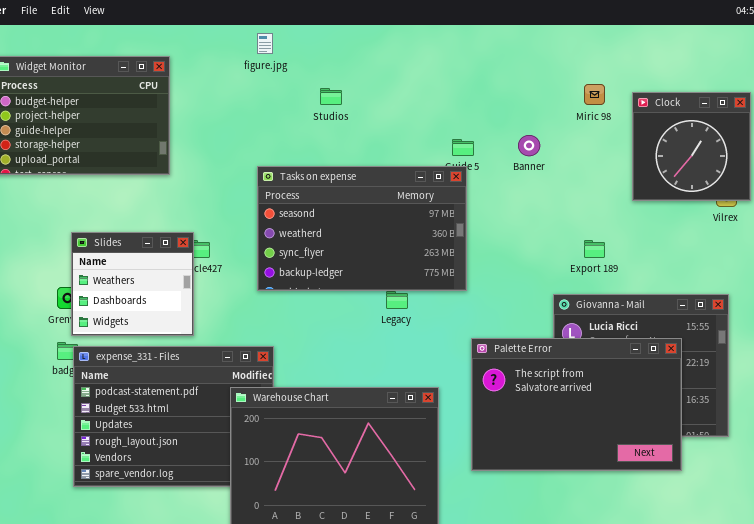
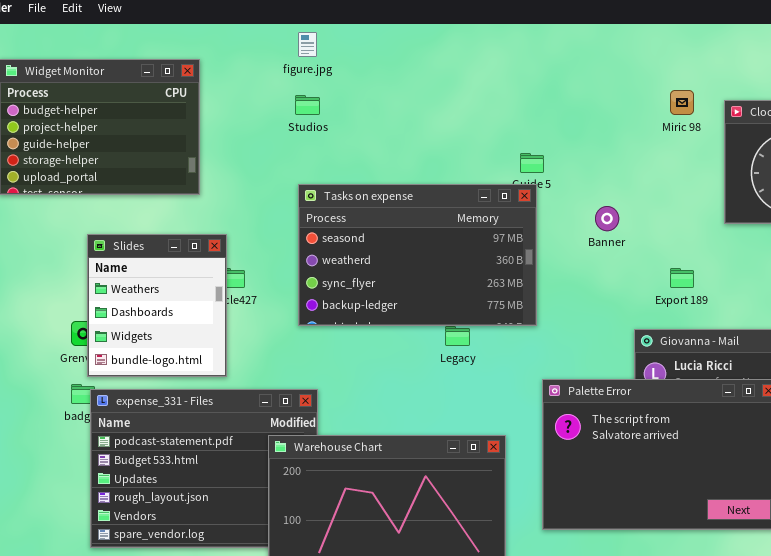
Studios: [320,88,342,105] -> [295,95,320,115], moved
Banner: [518,135,540,156] -> [595,206,619,231], moved
Slides: [71,232,194,336] -> [87,234,227,377], resized

